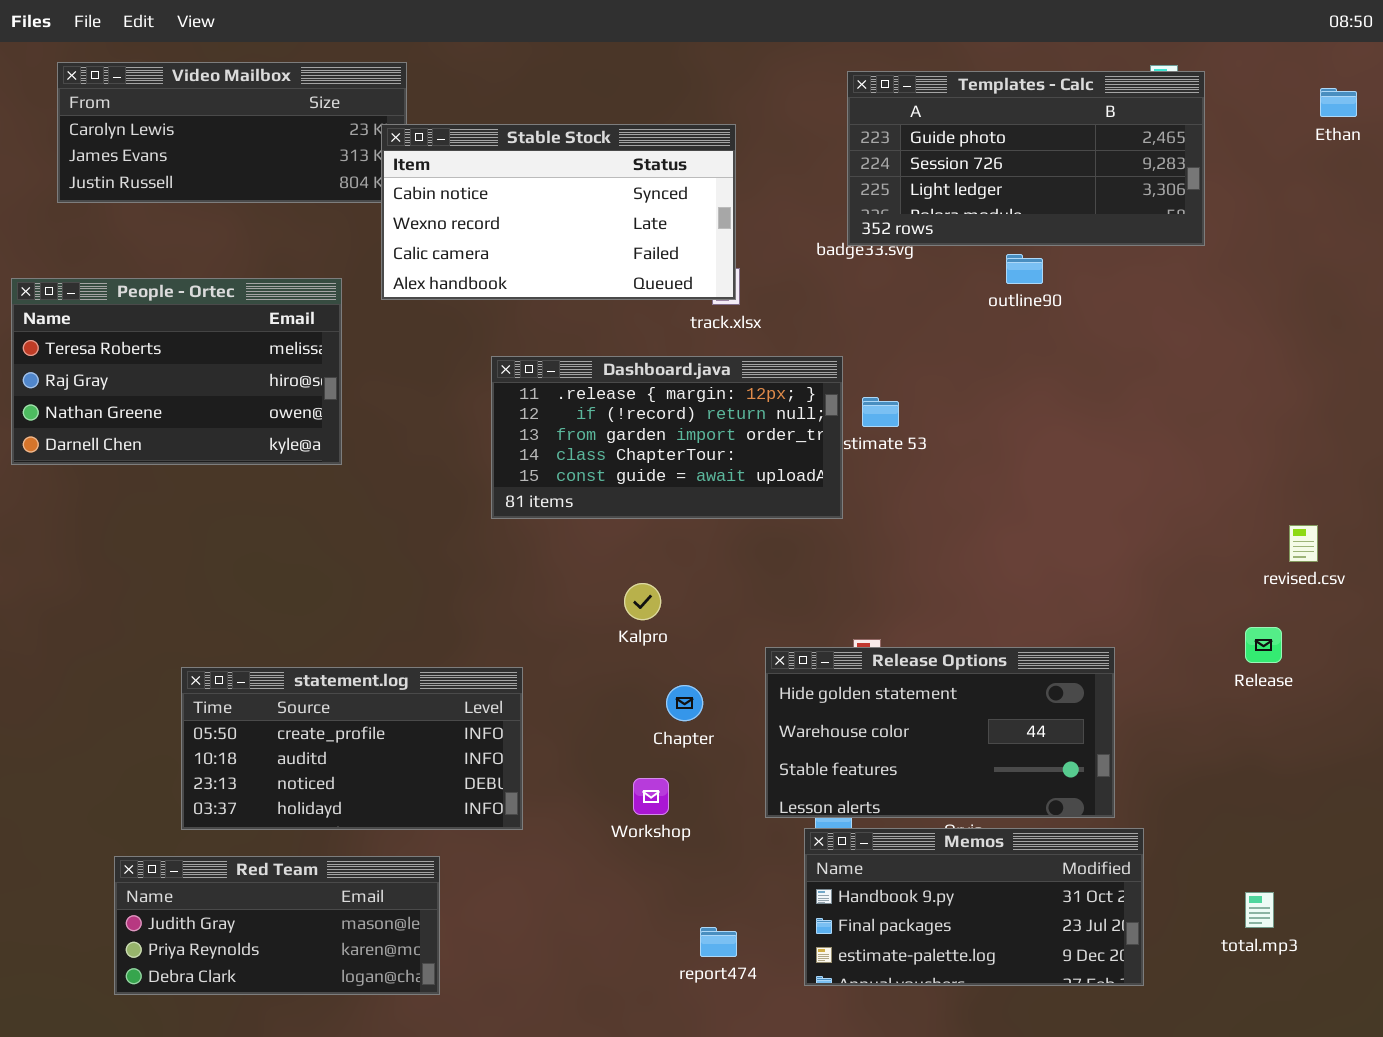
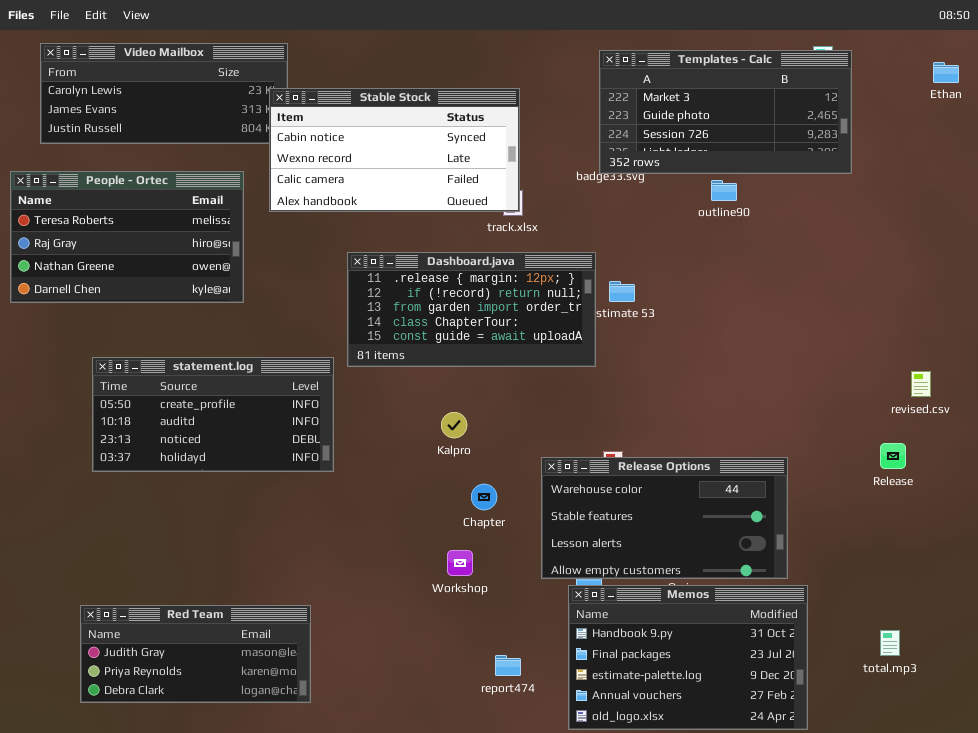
Templates - Calc: [847,71,1205,246] -> [599,50,852,174], scrolled up 1 row
People - Ortec: [11,278,342,465] -> [10,171,244,303], moved
Release Options: [765,647,1115,818] -> [541,457,788,579], scrolled down 1 row
statement.log: [181,667,523,830] -> [92,357,334,472], moved
Memos: [804,828,1144,986] -> [568,585,808,730], resized

